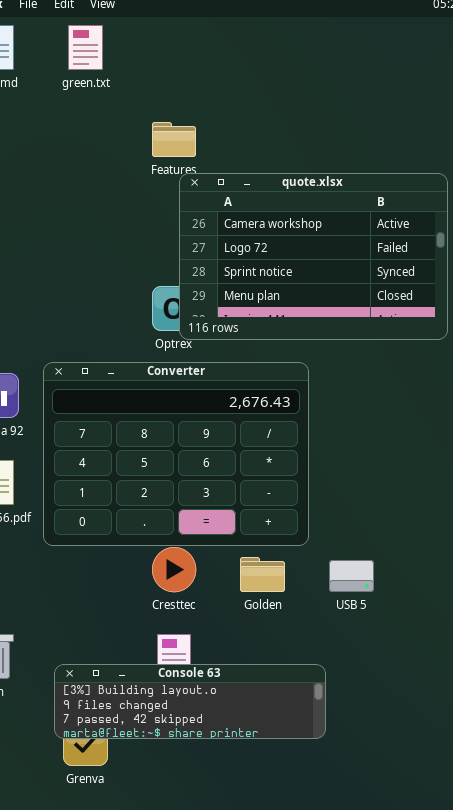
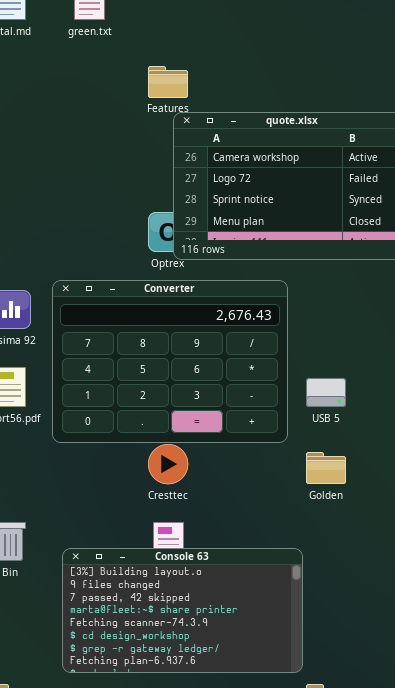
Golden: [240,557,285,592] -> [306,452,346,484], moved
USB 5: [329,560,374,592] -> [306,378,346,407], moved
Console 63: [54,664,326,739] -> [62,548,303,673], resized

